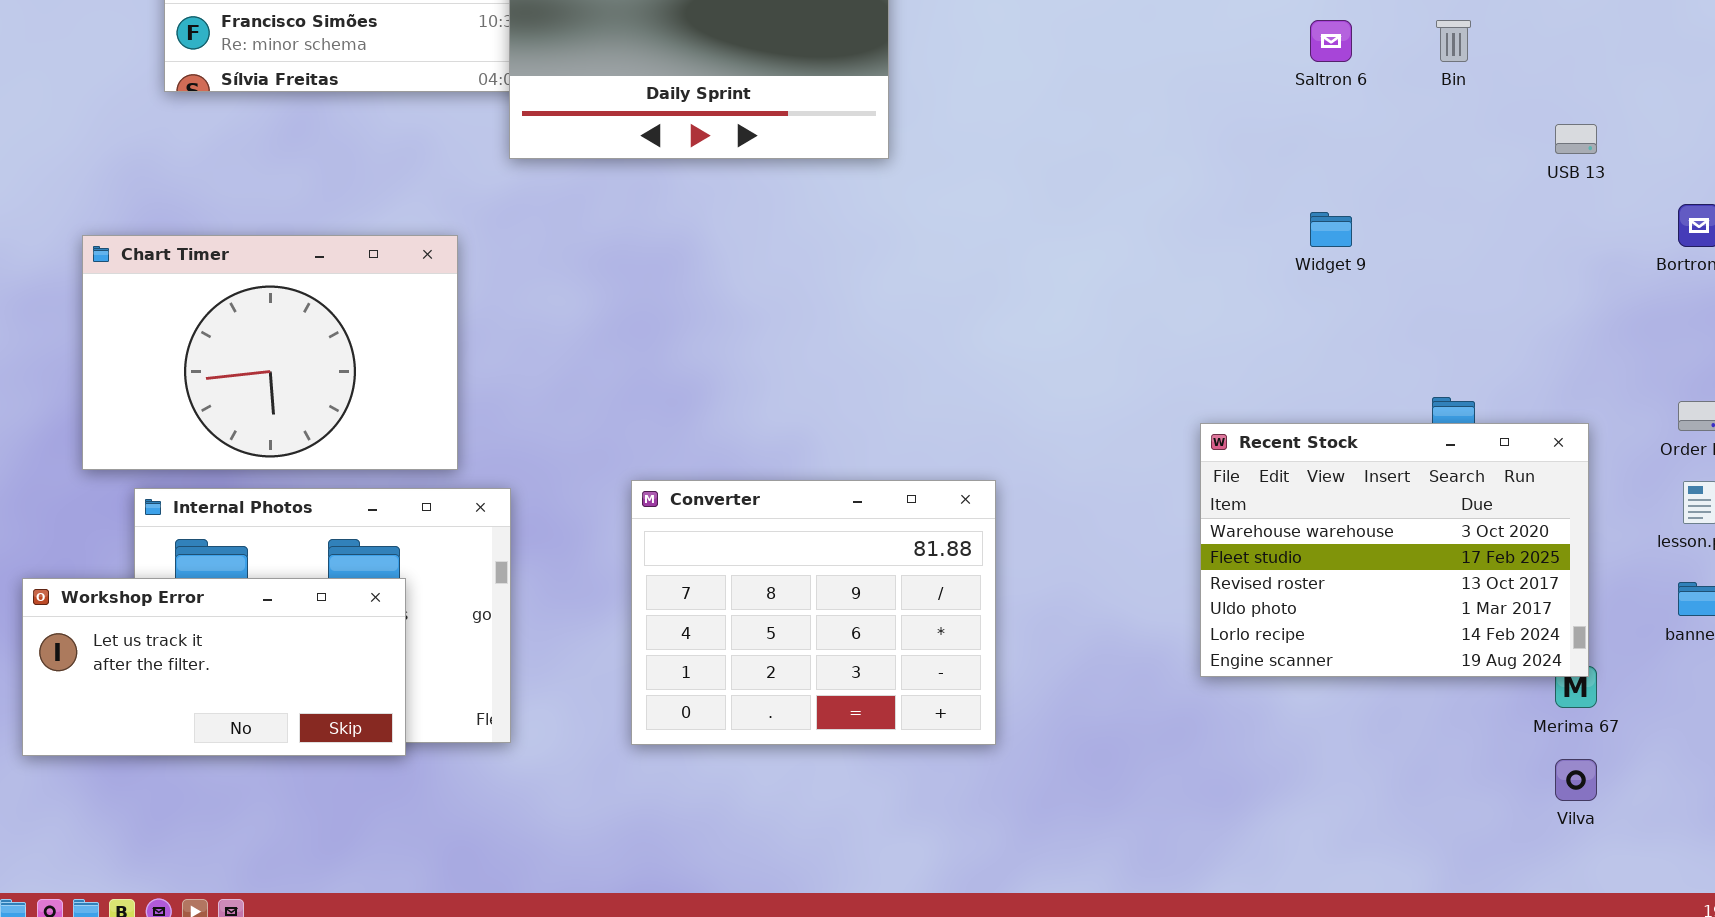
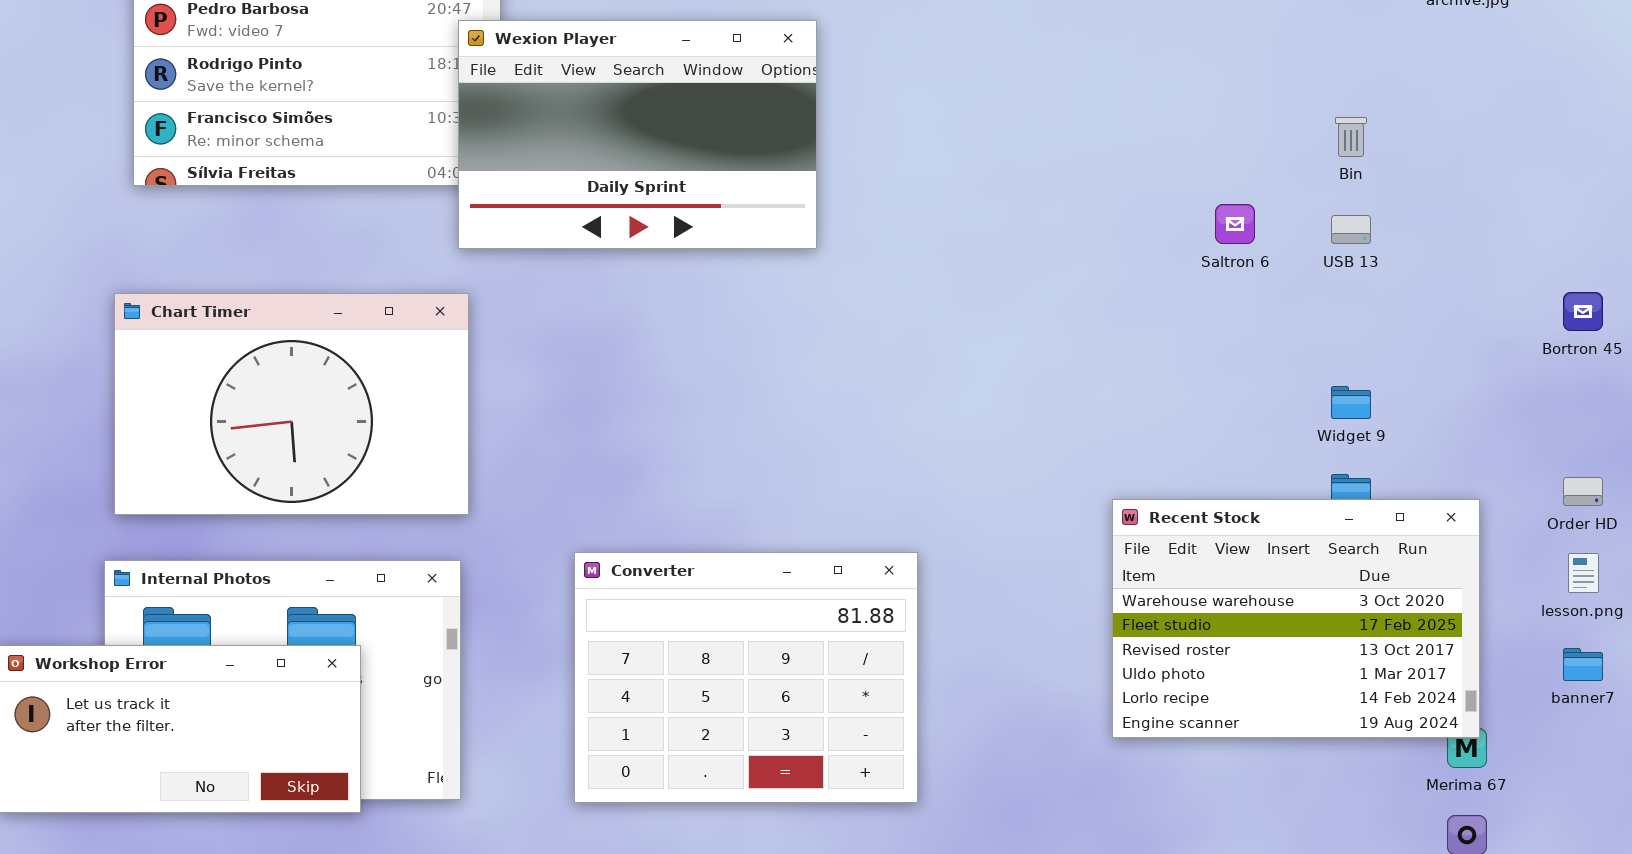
Saltron 6: [1310,20,1352,62] -> [1215,204,1255,244], moved
USB 13: [1555,124,1597,154] -> [1331,215,1371,244], moved
Widget 9: [1310,212,1352,247] -> [1331,386,1371,419], moved
Chart Timer: [82,235,458,470] -> [114,293,469,515], moved

